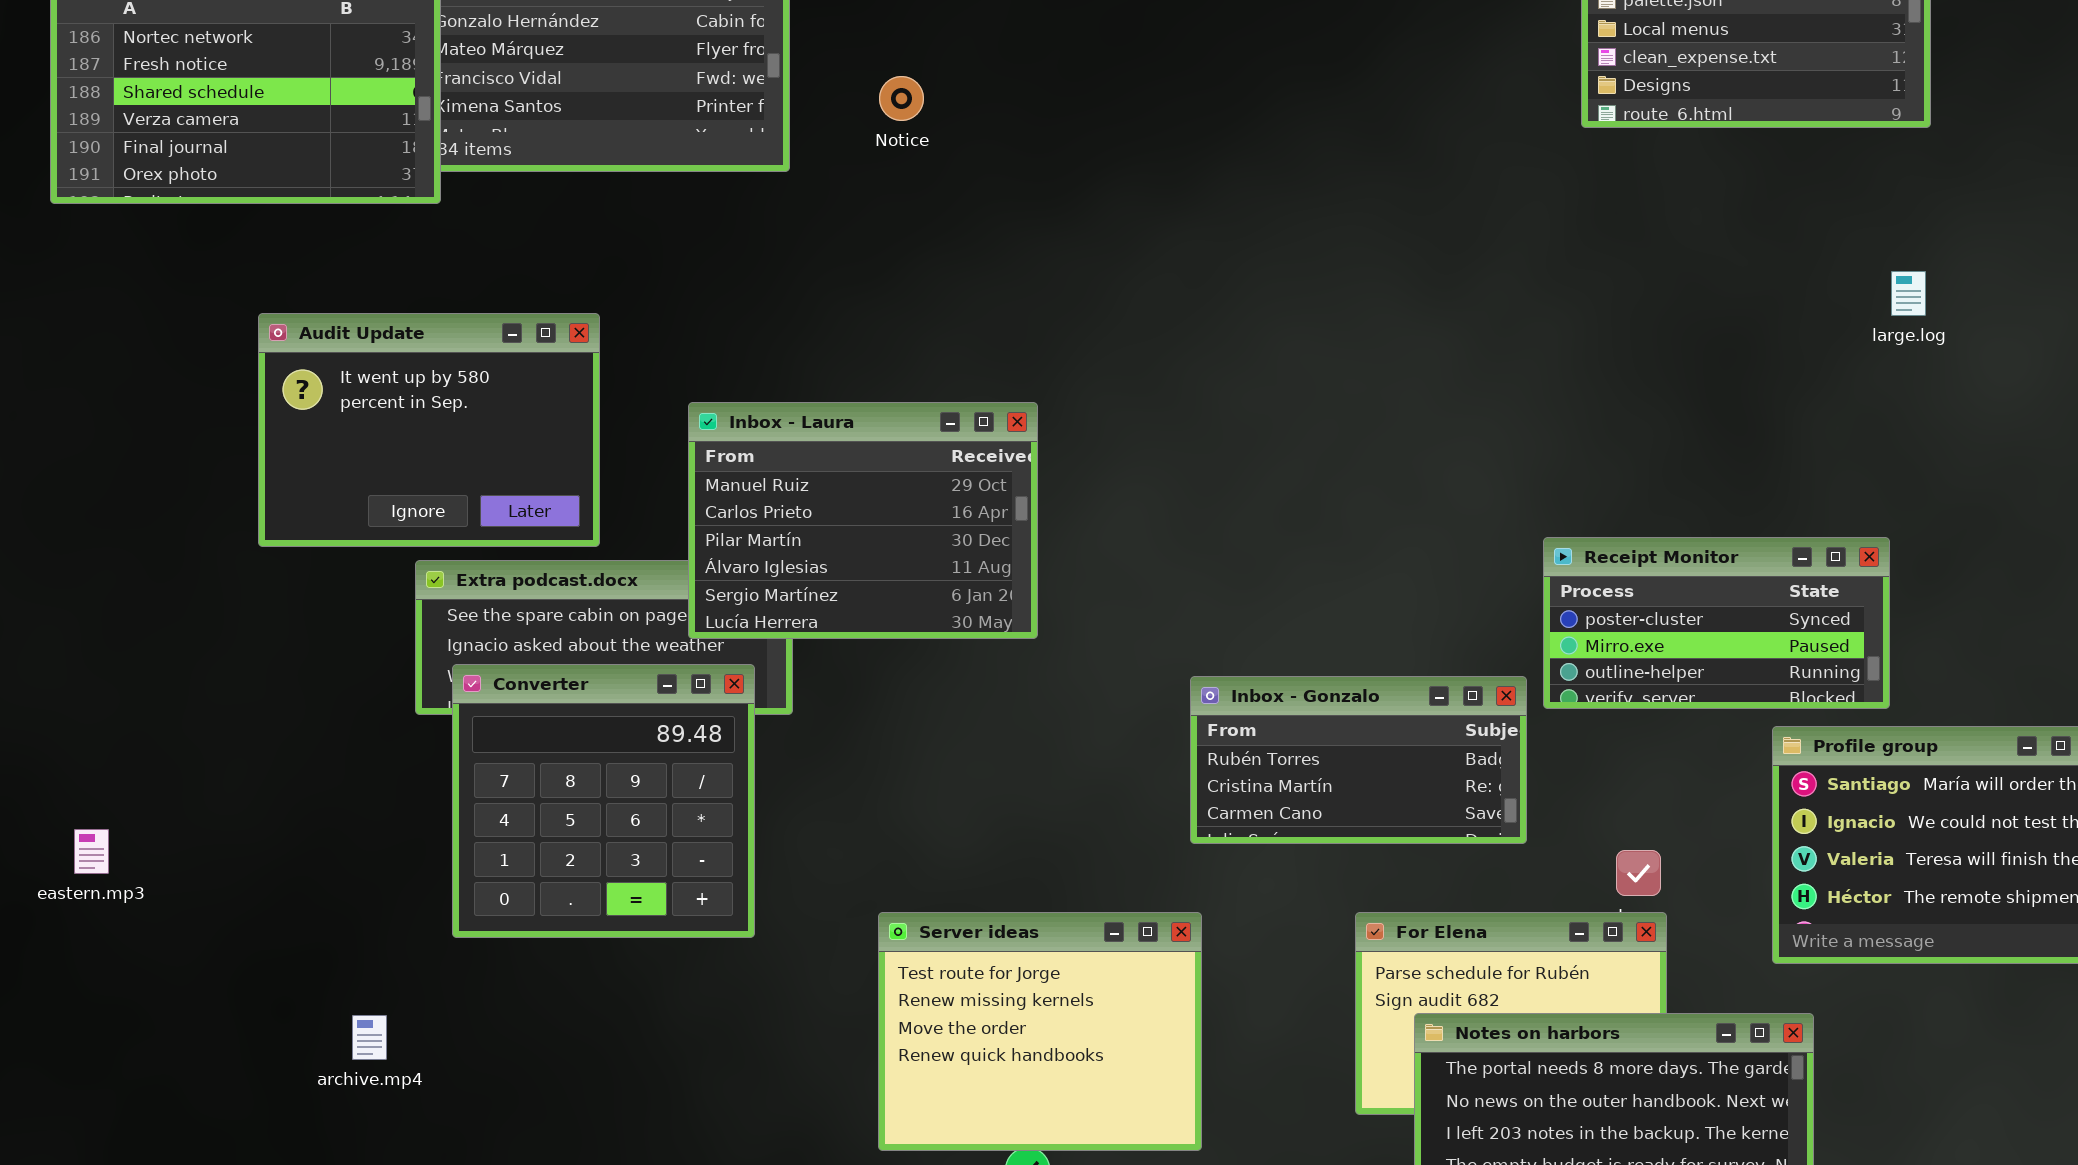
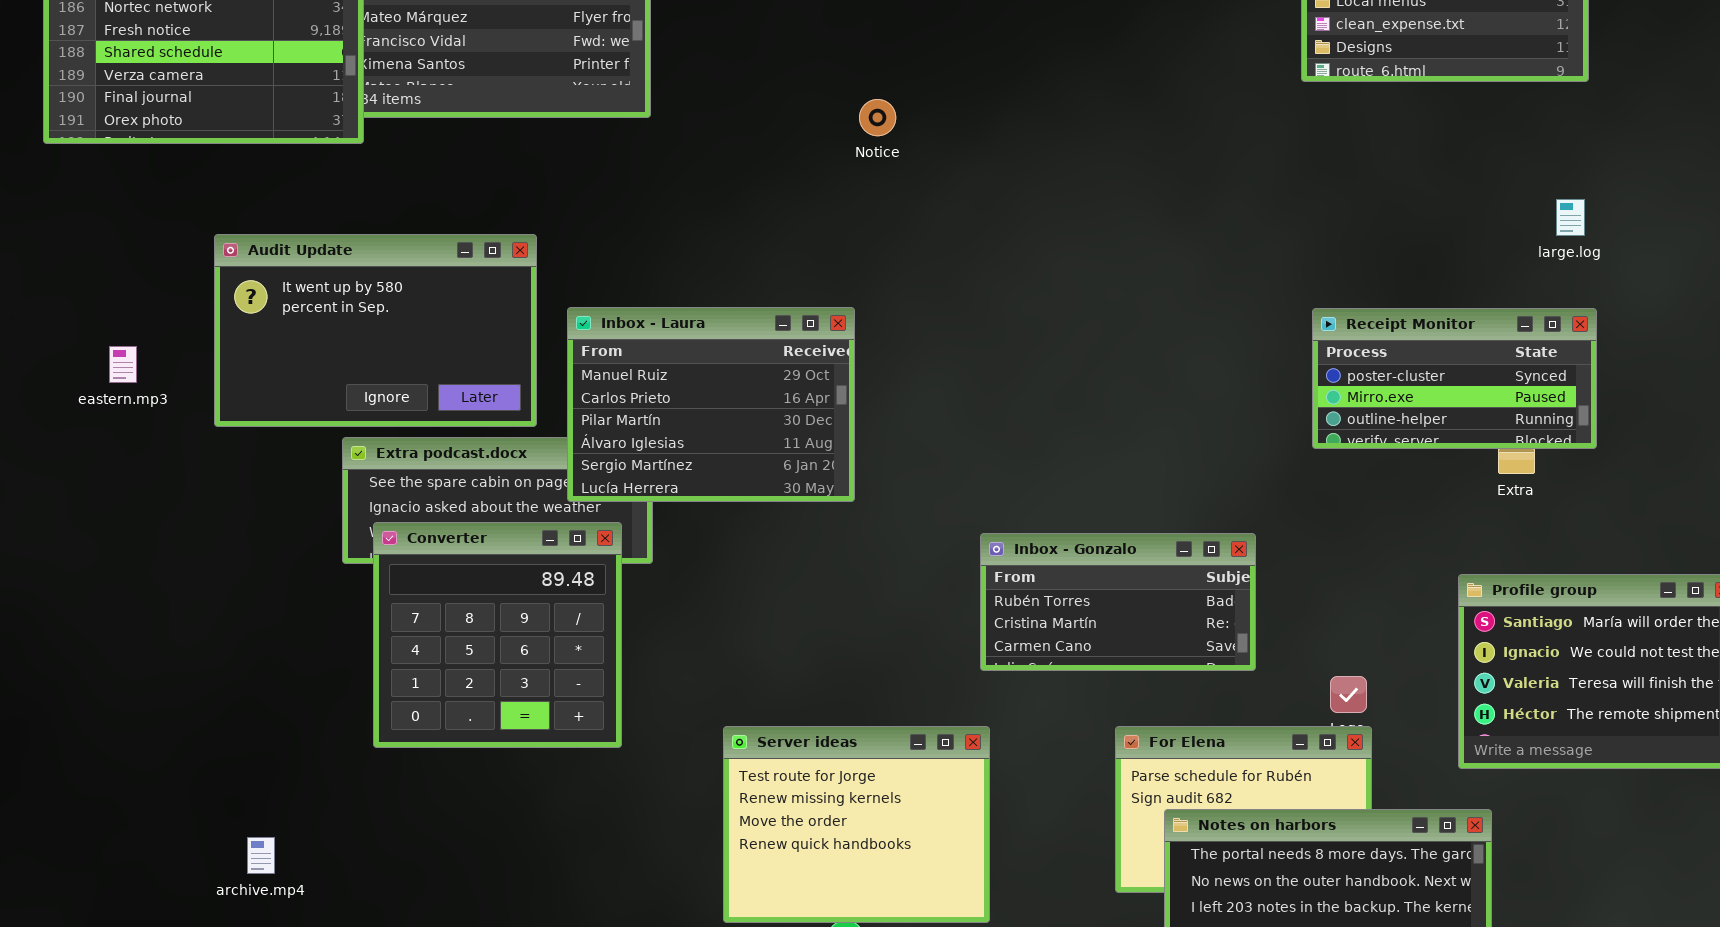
Notice: [879,76,924,121] -> [859,99,896,136], moved
Audit Update: [258,313,600,547] -> [214,234,537,427], resized
Receipt Monitor: [1543,537,1890,709] -> [1312,308,1597,449], moved
eastern.mp3: [74,829,109,874] -> [109,346,137,383], moved
archive.mp4: [352,1015,387,1060] -> [247,837,275,874], moved

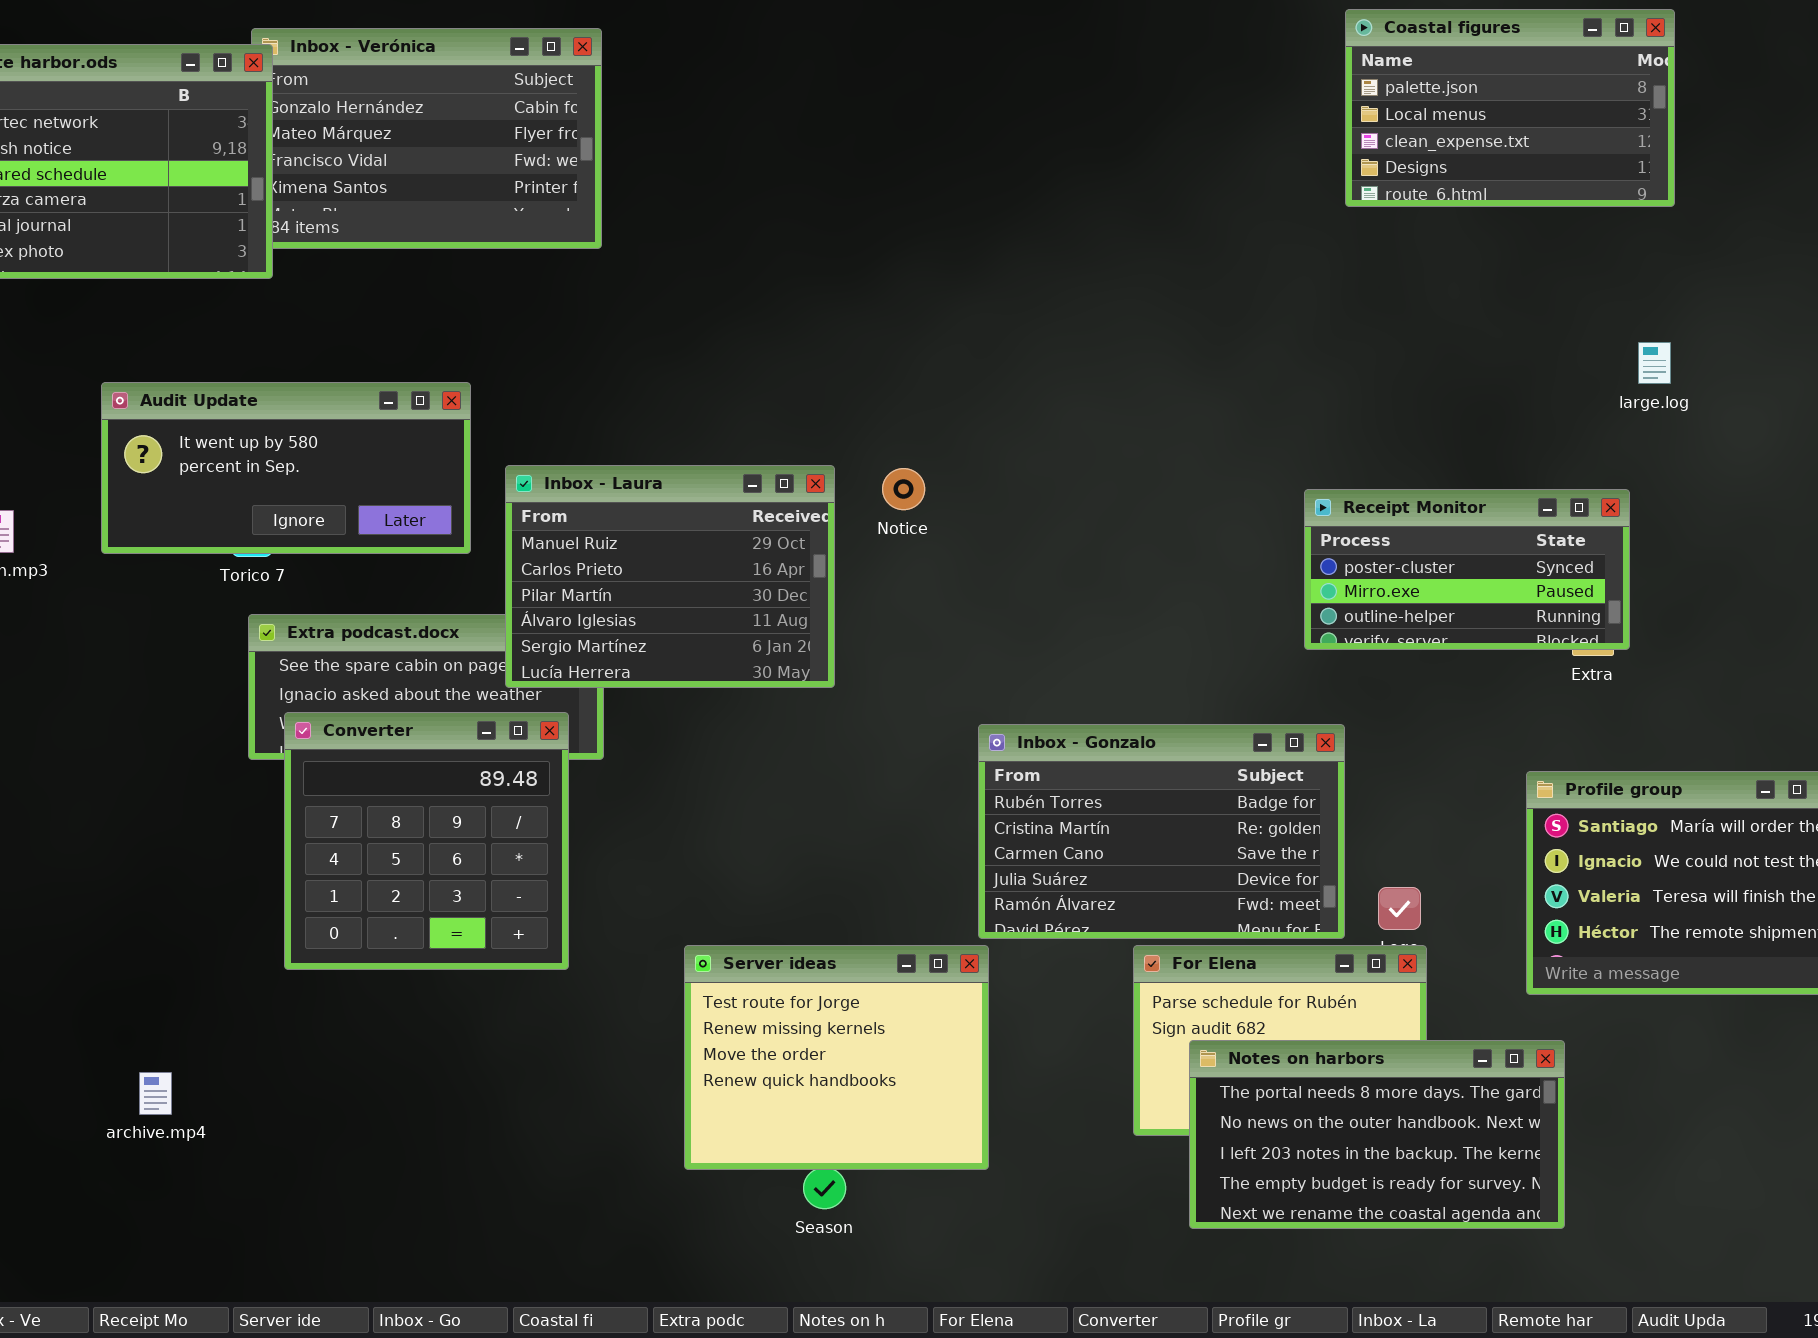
Notice: [859,99,896,136] -> [882,468,925,510], moved
Audit Update: [214,234,537,427] -> [101,382,471,554], resized
Receipt Monitor: [1312,308,1597,449] -> [1304,489,1630,650], moved
Inbox - Gonzalo: [980,533,1256,671] -> [978,724,1345,939], resized

